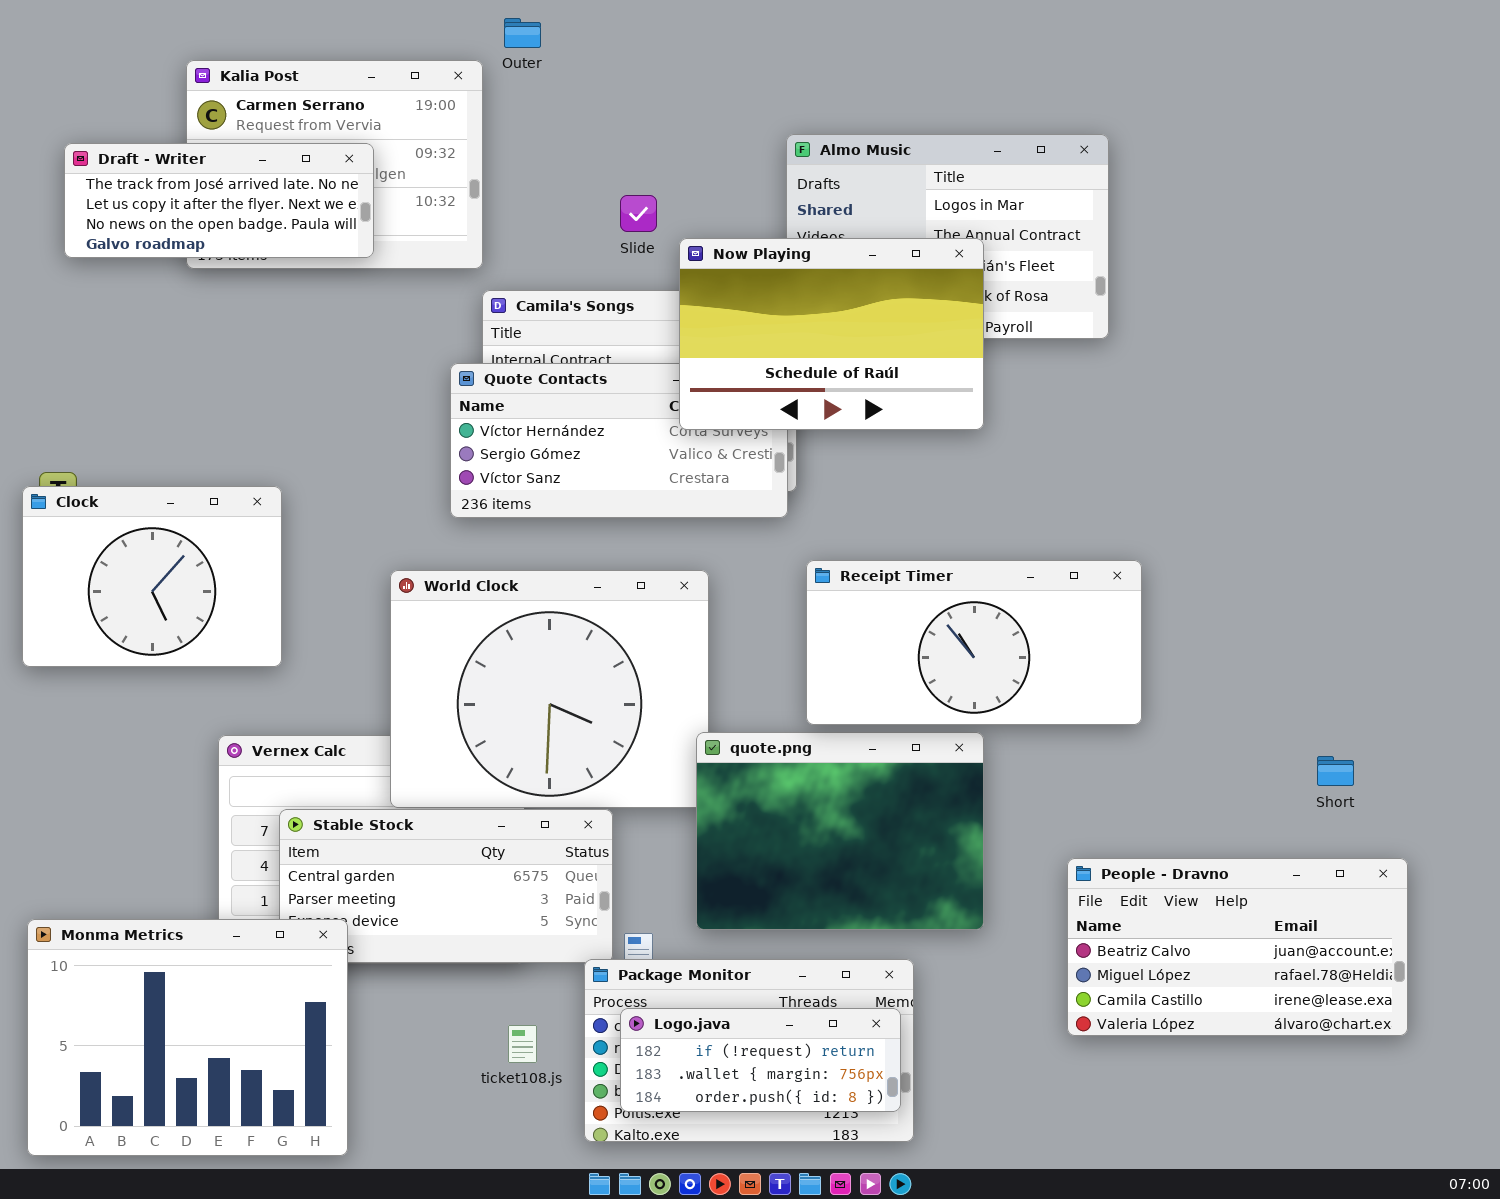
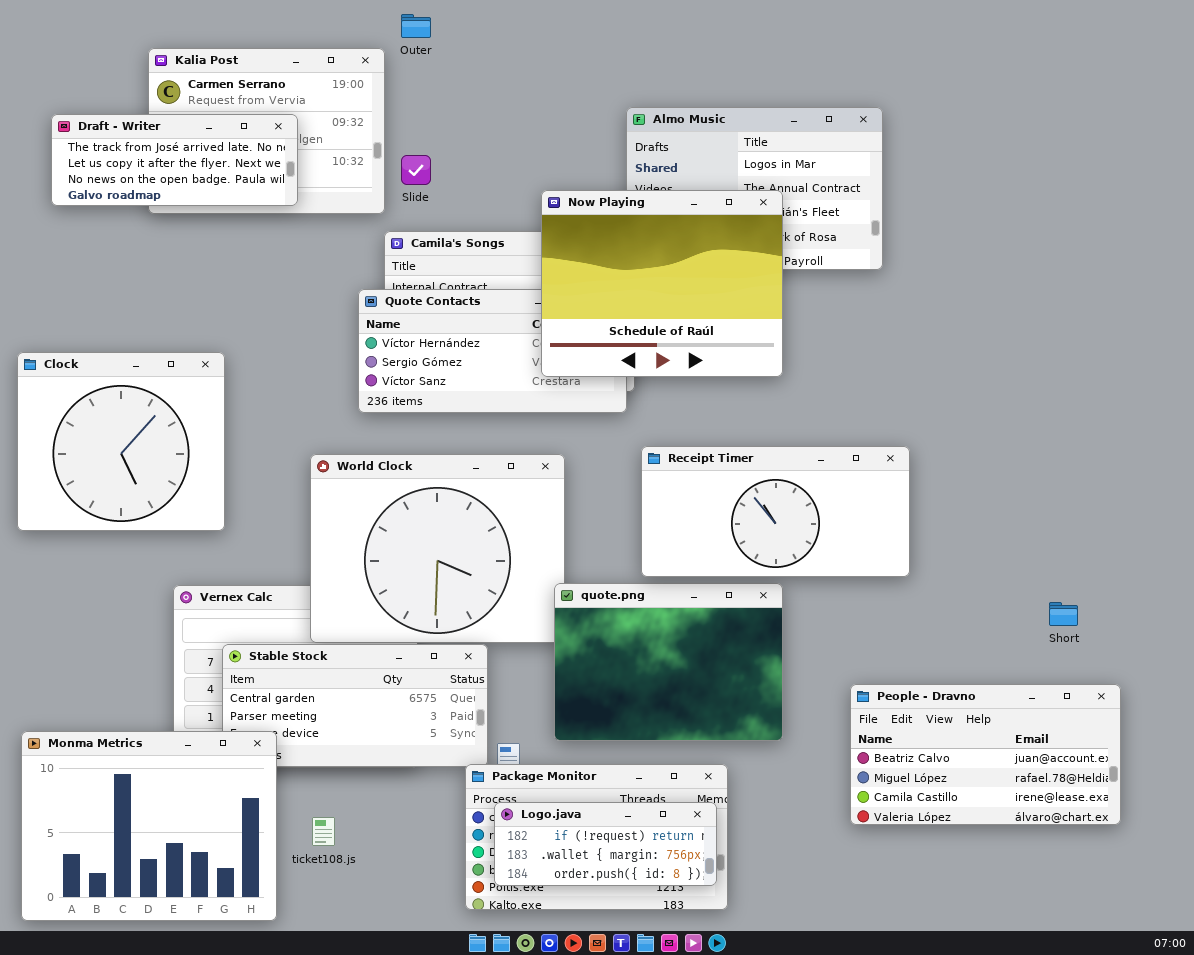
Slide: [620,195,657,232] -> [401,155,431,185], moved
Now Playing: [679,238,984,430] -> [541,190,783,377], resized
Clock: [22,486,282,667] -> [17,352,225,531], resized
ticket108.js: [508,1025,537,1063] -> [312,817,335,846], moved

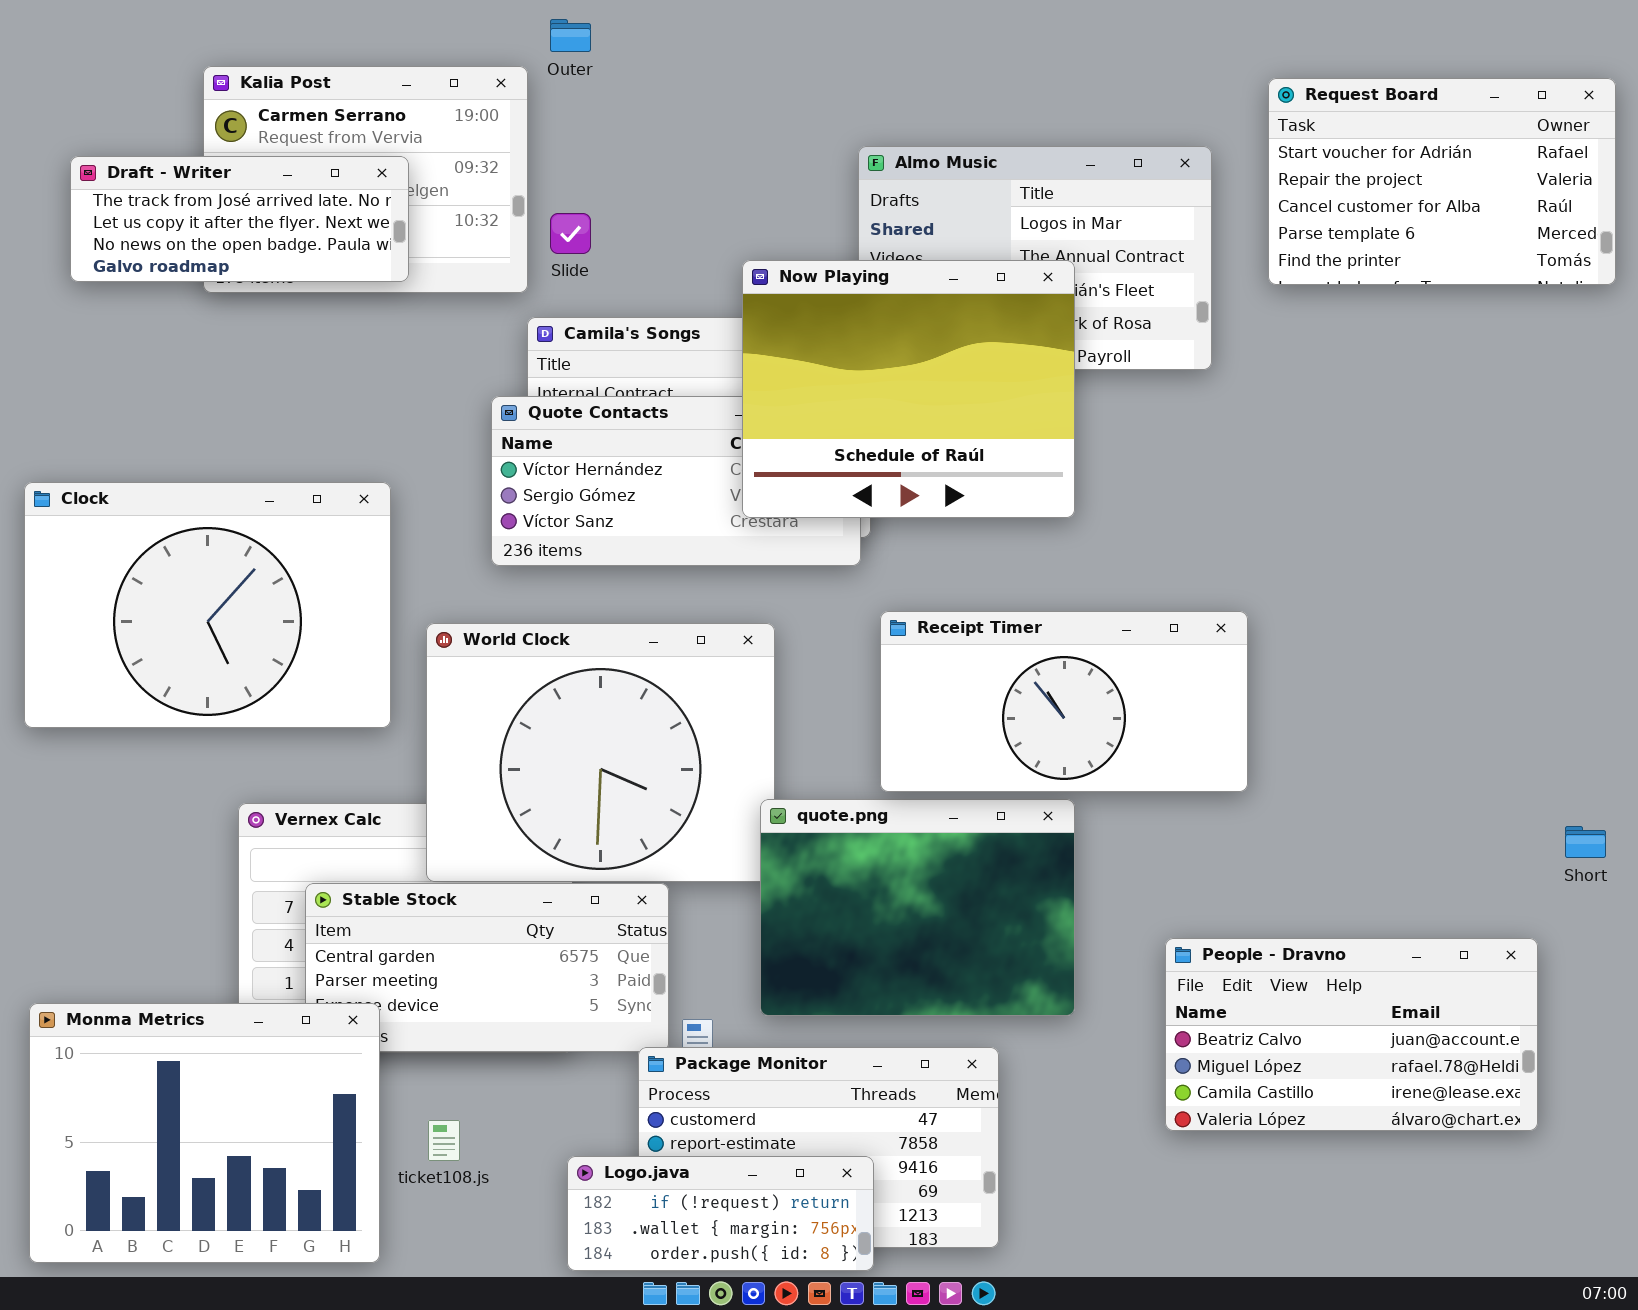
Request Board: none -> [1268,78,1616,285], opened
Clock: [17,352,225,531] -> [24,482,391,728], resized
Short: [1049,602,1078,626] -> [1565,826,1606,858], moved
Logo.java: [494,802,717,886] -> [567,1156,874,1271], moved

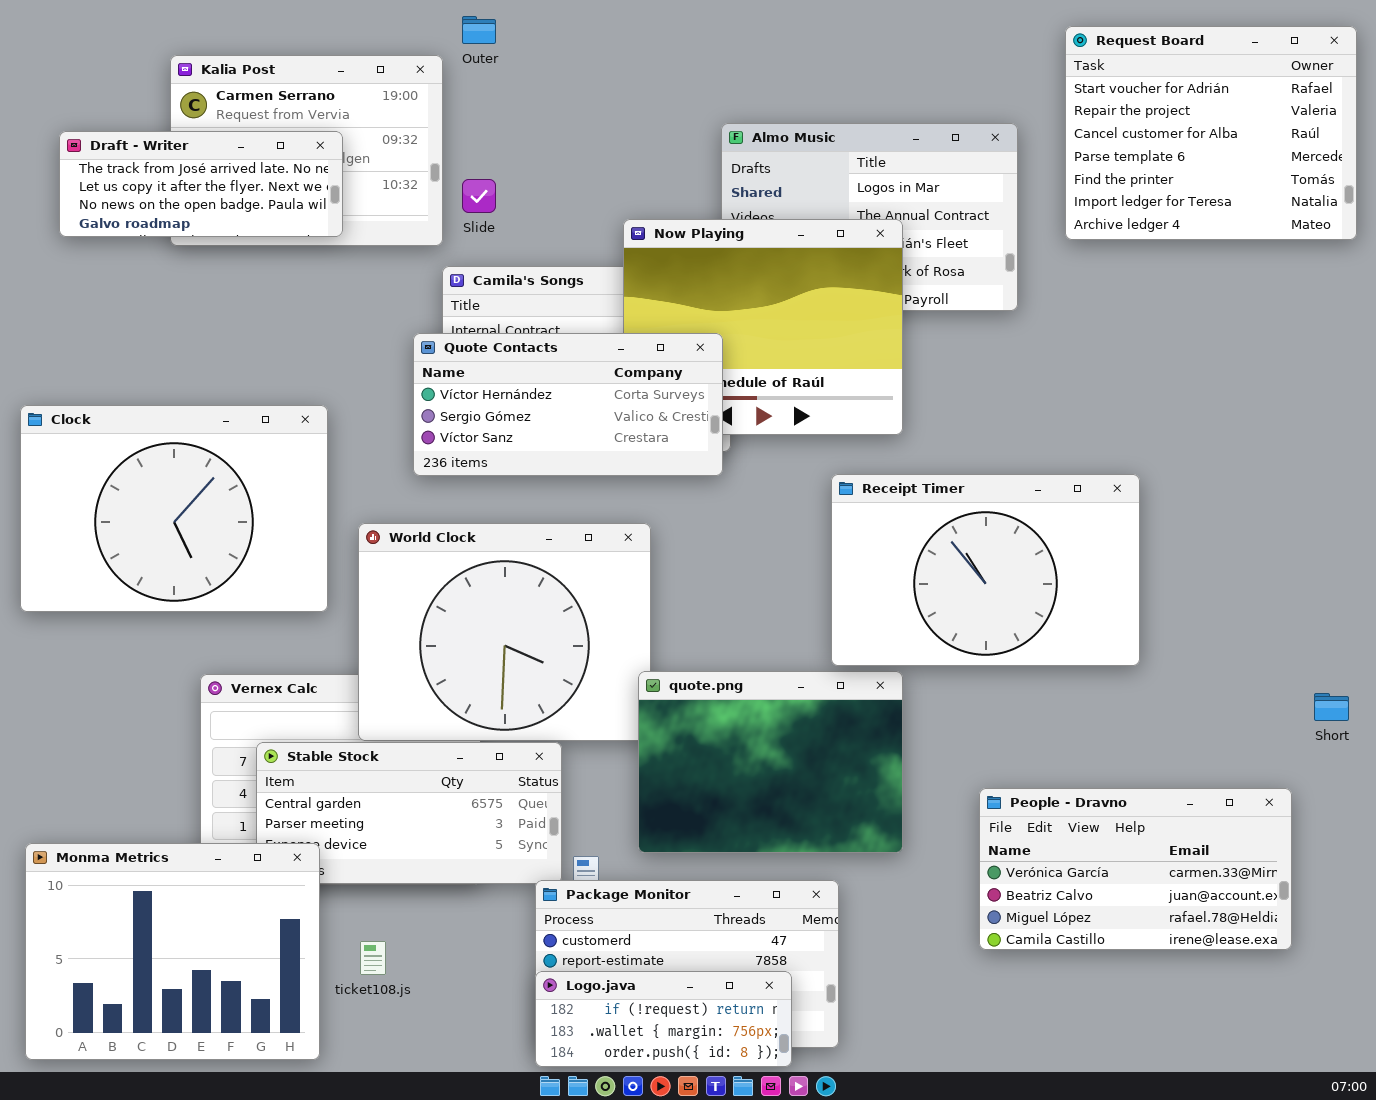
Request Board: [1268,78,1616,285] -> [1065,26,1357,240], resized
Quote Contacts: [491,396,861,566] -> [413,333,723,476], raised
Receipt Timer: [880,611,1248,792] -> [831,474,1140,666], moved, resized
People - Dravno: [1165,938,1538,1131] -> [979,788,1292,950], scrolled up 1 row
Logo.java: [567,1156,874,1271] -> [535,971,792,1067], moved

